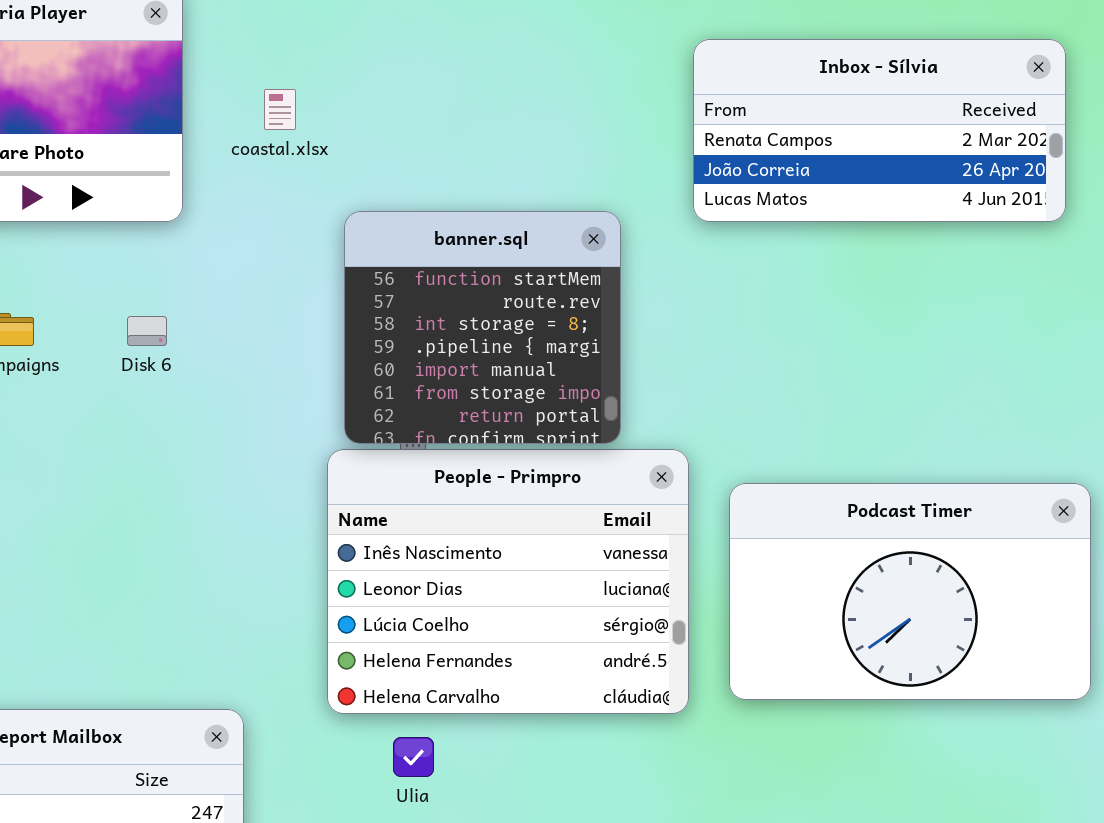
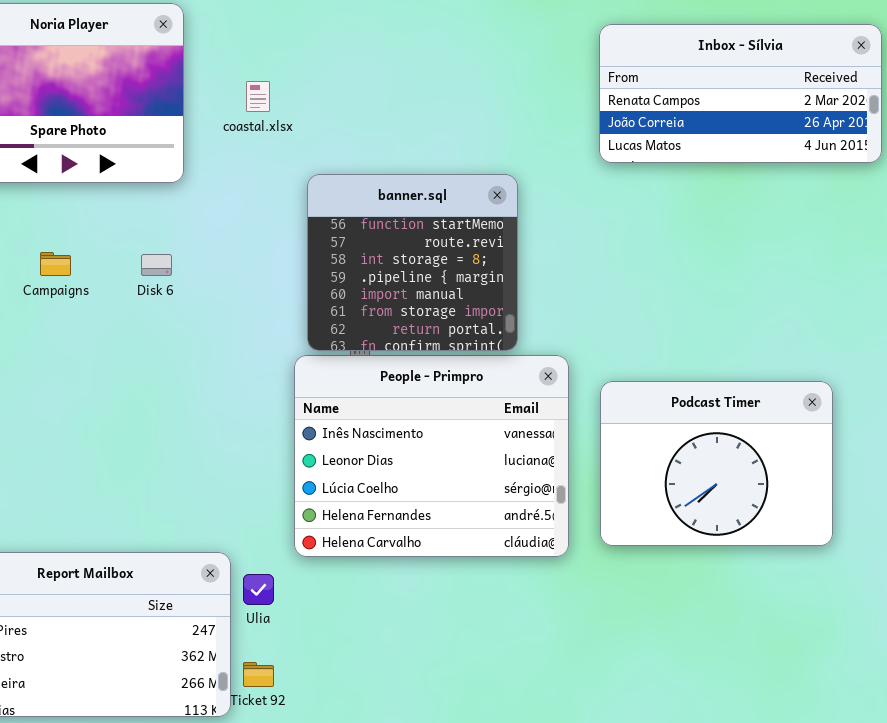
Inbox - Sílvia: [693,39,1066,222] -> [599,24,882,163], moved
Podcast Timer: [729,483,1091,700] -> [600,381,833,546], resized
Ulia: [393,737,434,777] -> [243,574,274,605], moved

